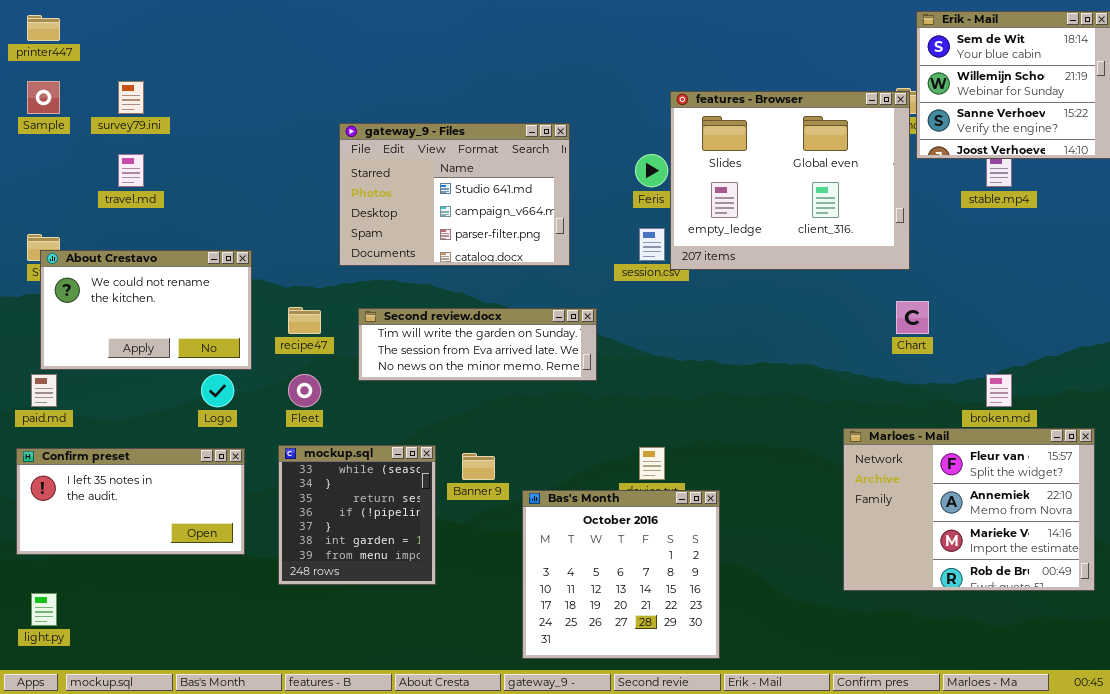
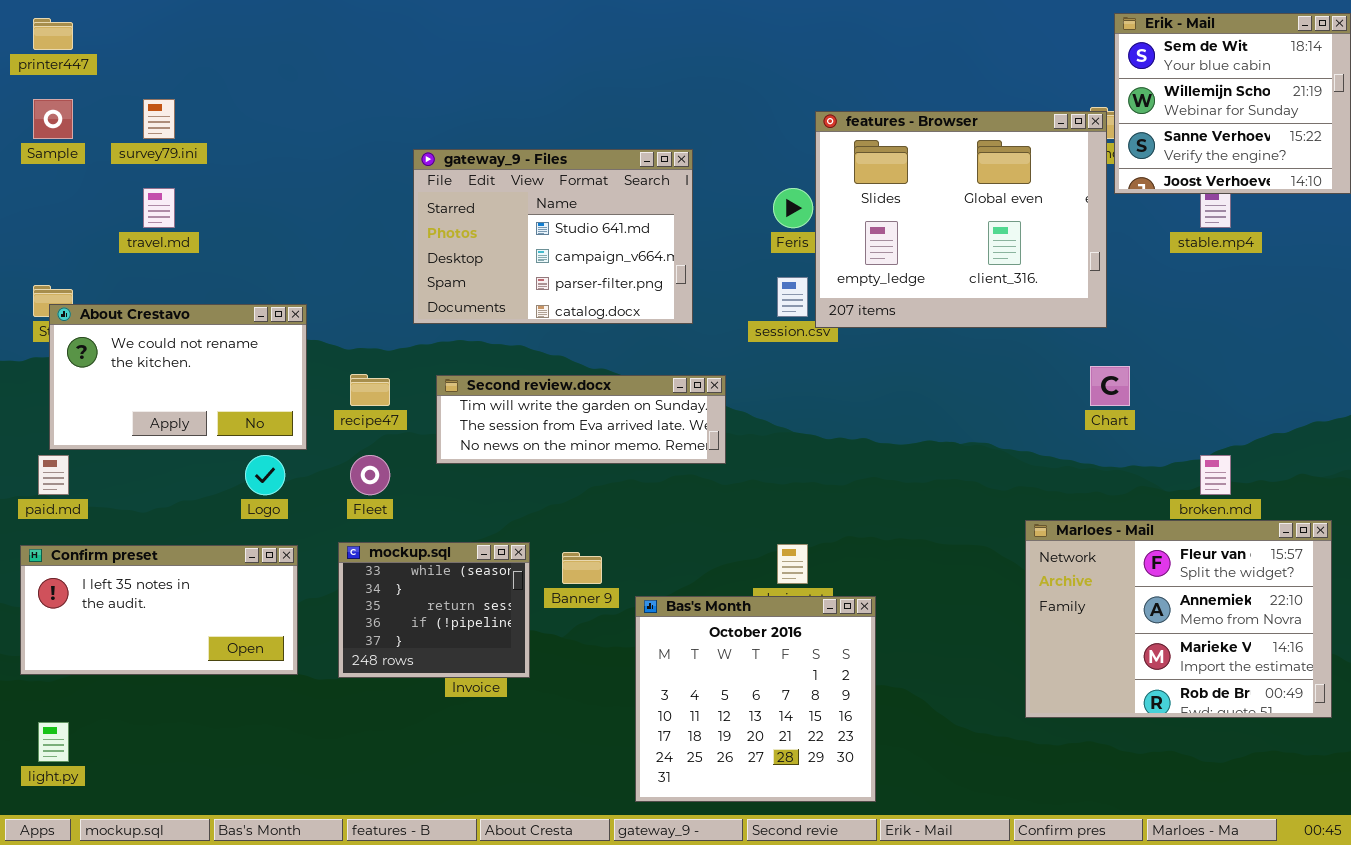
mockup.sql: [278,445,436,585] -> [338,542,530,678], resized

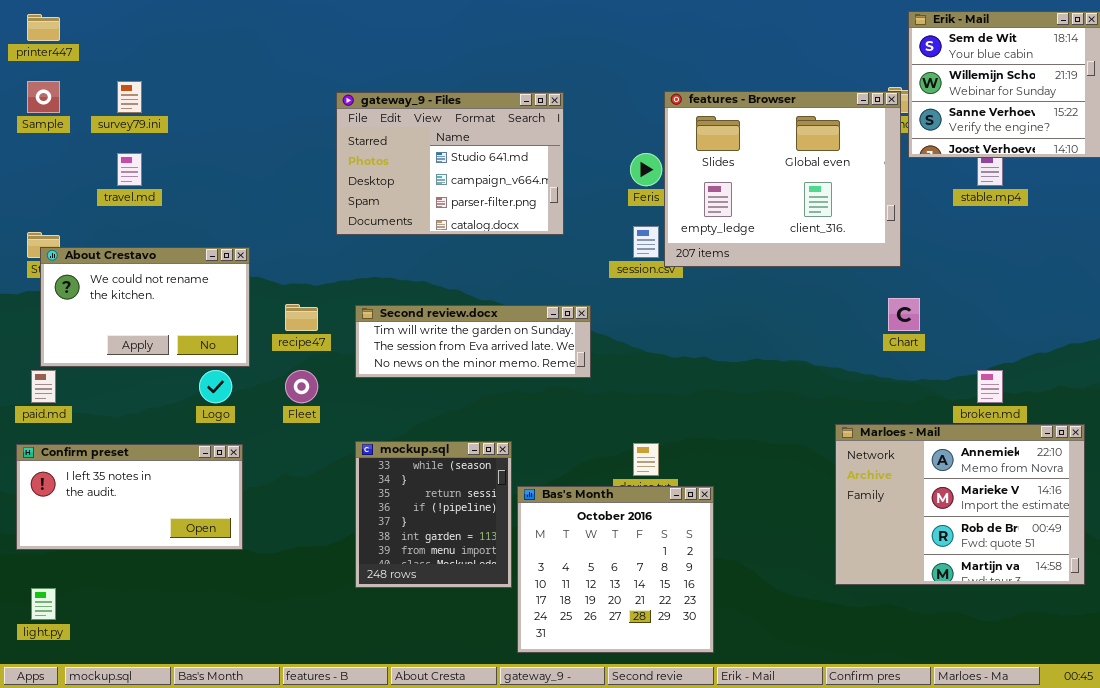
gateway_9 - Files: [413,149,693,324] -> [336,92,564,235], moved
Marloes - Mail: [1025,520,1332,718] -> [835,424,1085,585], scrolled down 1 row
mockup.sql: [338,542,530,678] -> [355,441,512,588], moved, resized

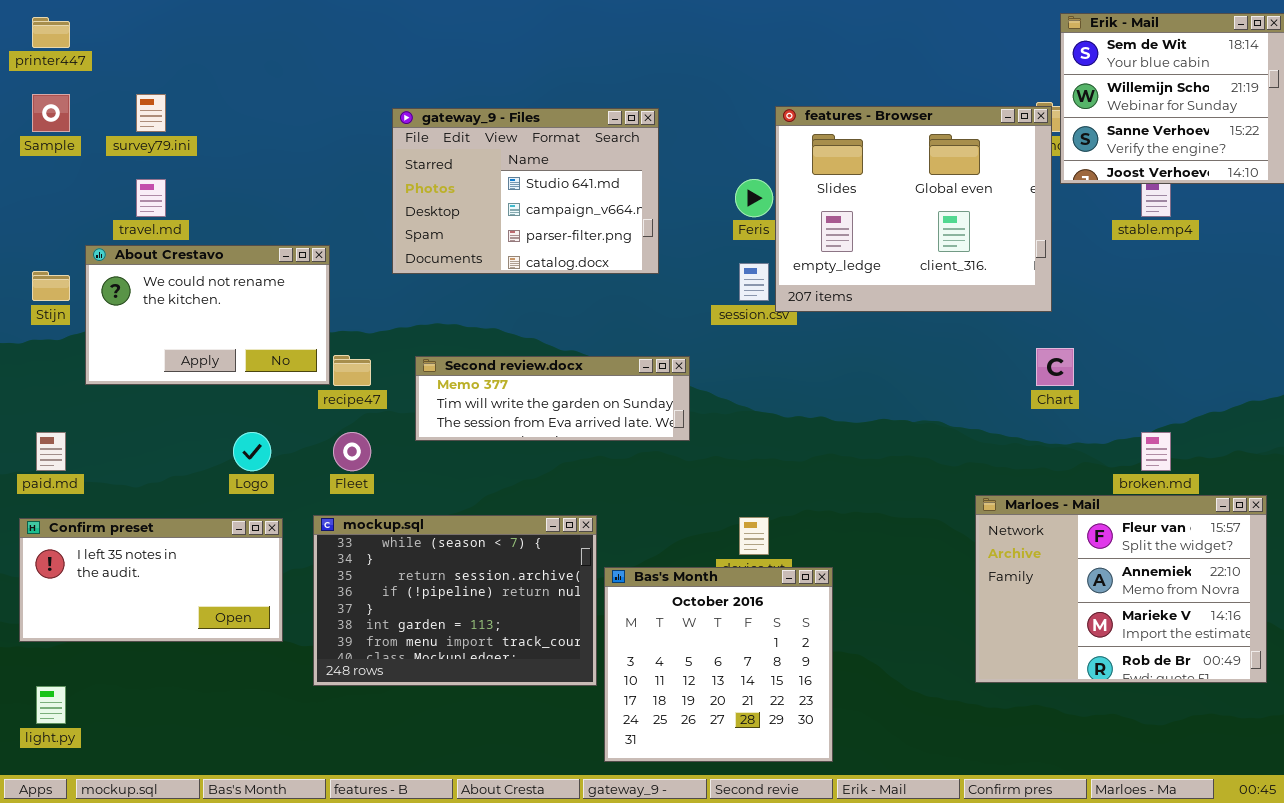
About Crestavo: [40,247,250,367] -> [85,245,330,385], moved
Second review.docx: [355,305,591,378] -> [415,356,690,441], scrolled up 1 row
Marloes - Mail: [835,424,1085,585] -> [975,495,1267,683], scrolled up 1 row
mockup.sql: [355,441,512,588] -> [313,515,597,686], resized

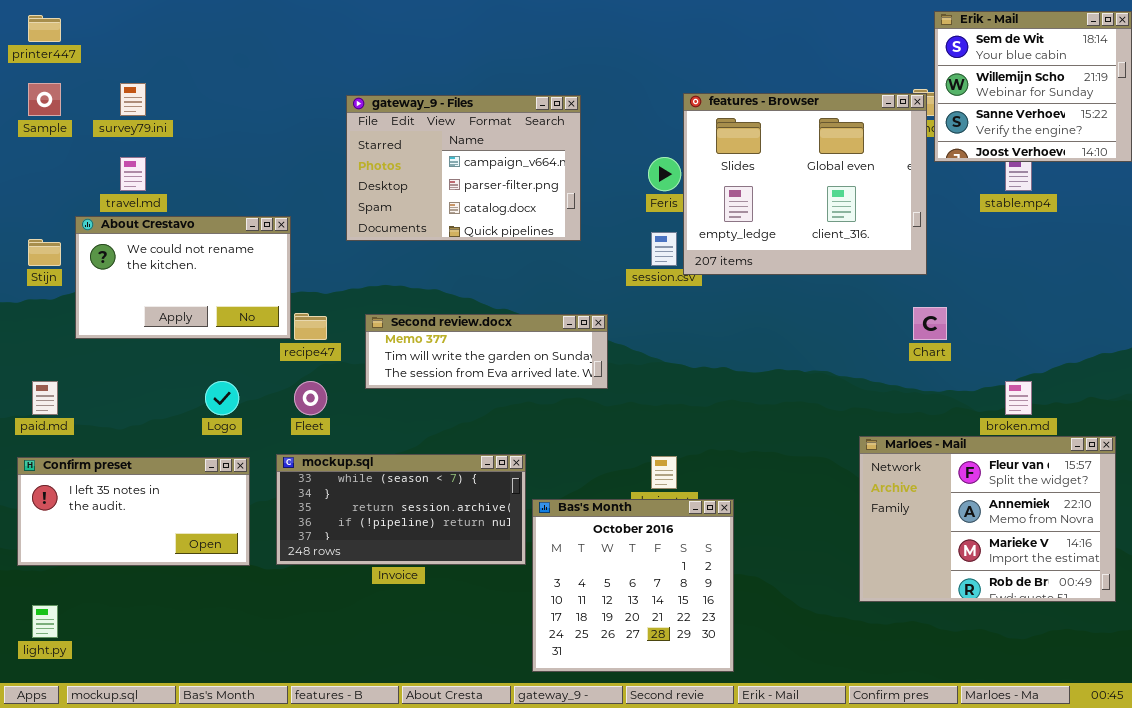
gateway_9 - Files: [392,108,659,274] -> [346,95,581,241], scrolled down 1 row
mockup.sql: [313,515,597,686] -> [276,454,526,565], resized

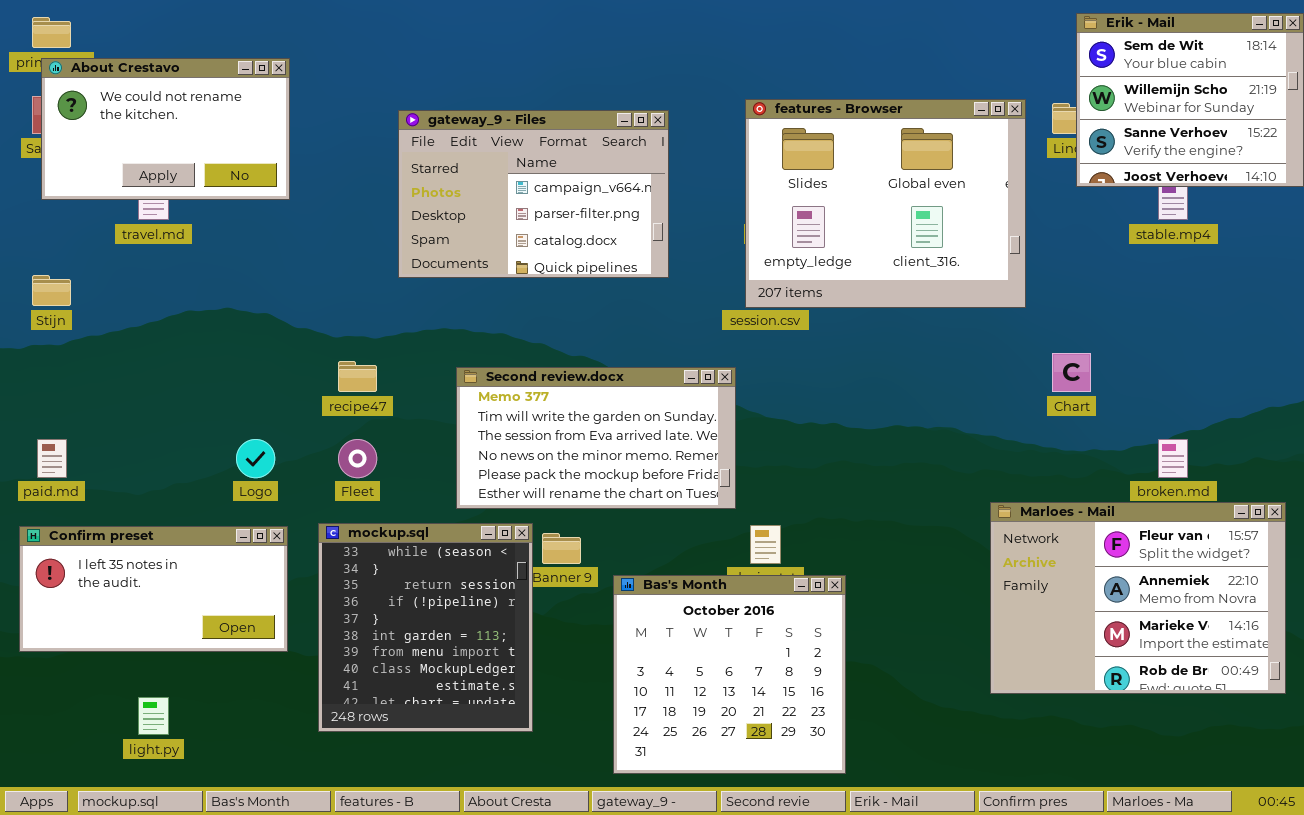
features - Browser: [683,93,927,275] -> [745,99,1026,308], moved
About Crestavo: [75,216,291,339] -> [41,58,290,200], moved
Second review.docx: [365,314,608,389] -> [456,367,736,509], moved, resized
mockup.sql: [276,454,526,565] -> [318,523,533,732], resized
light.py: [32,605,58,638] -> [138,697,169,735], moved

